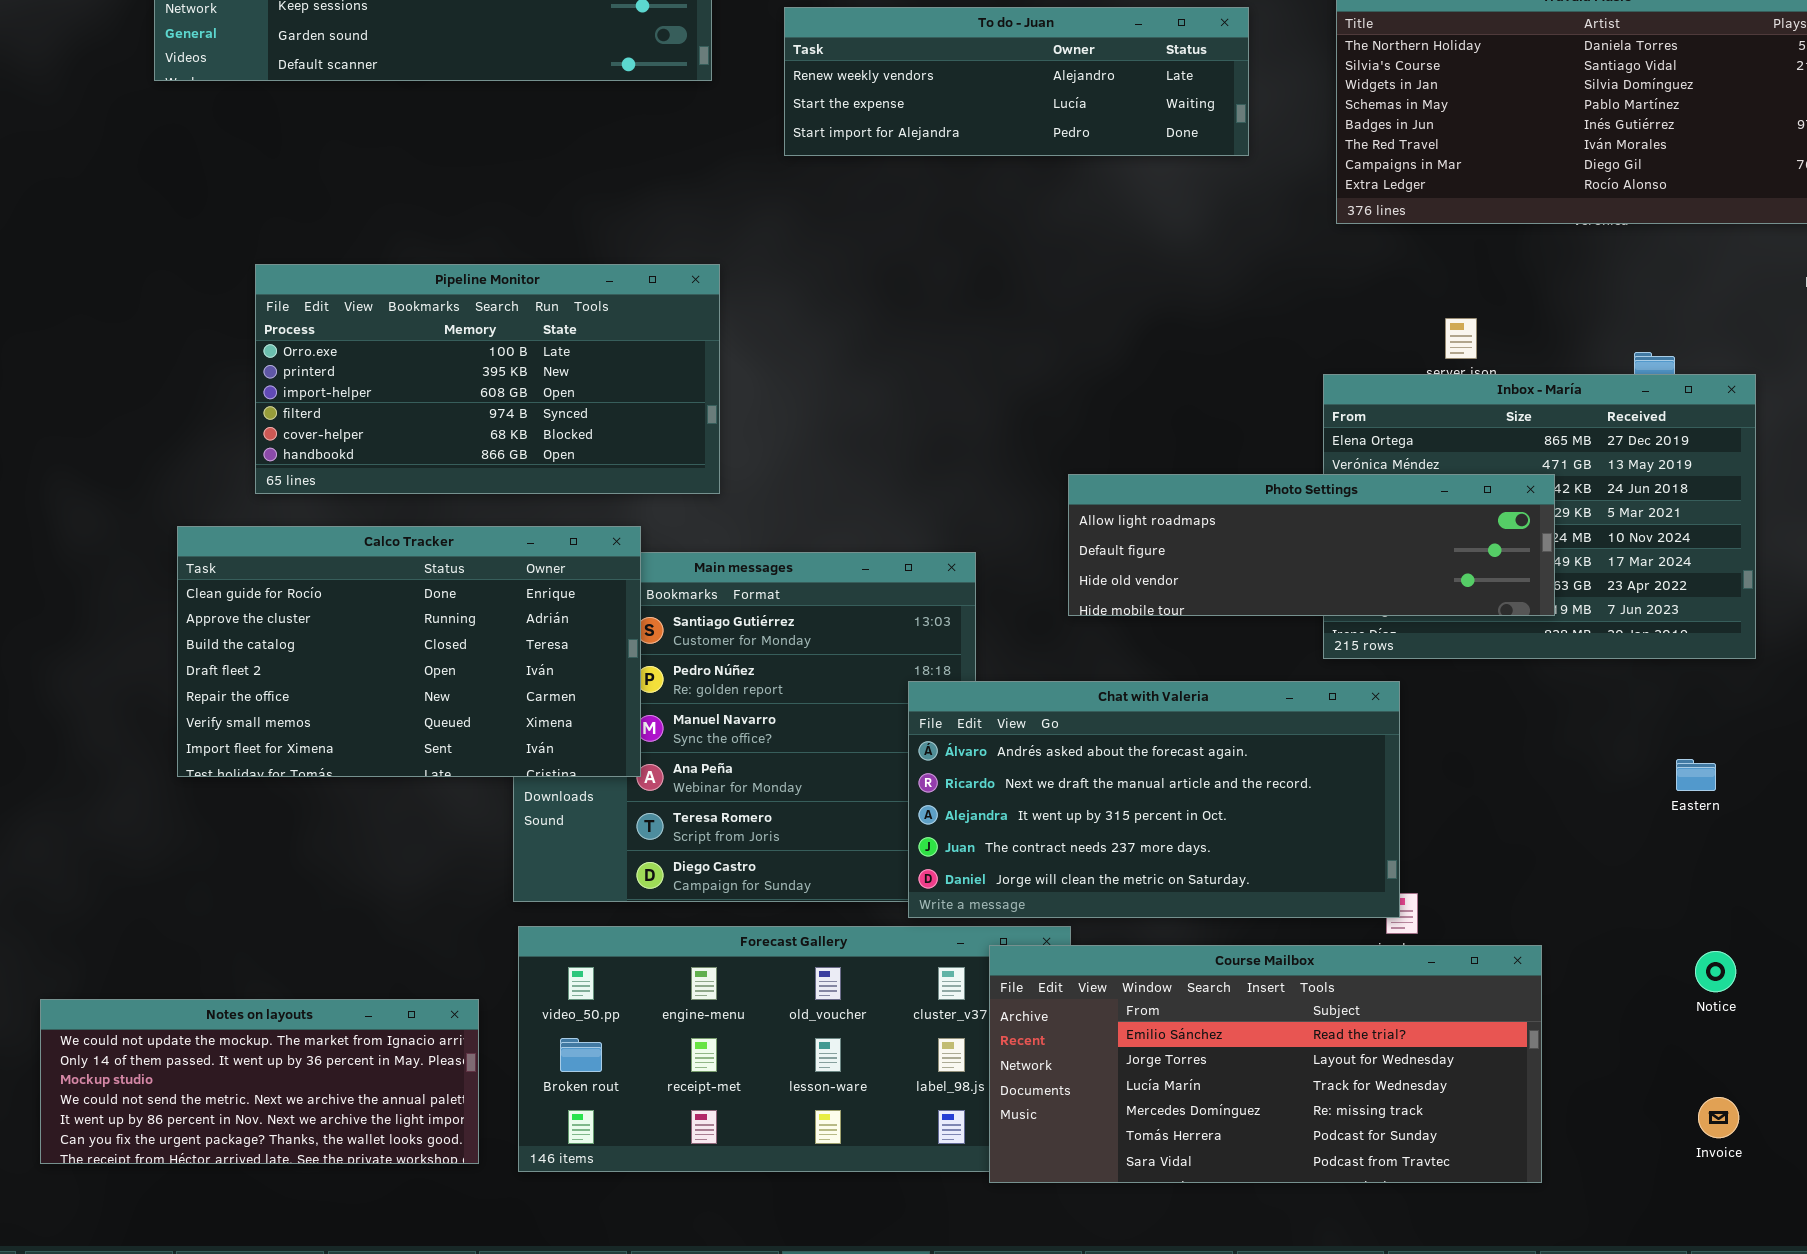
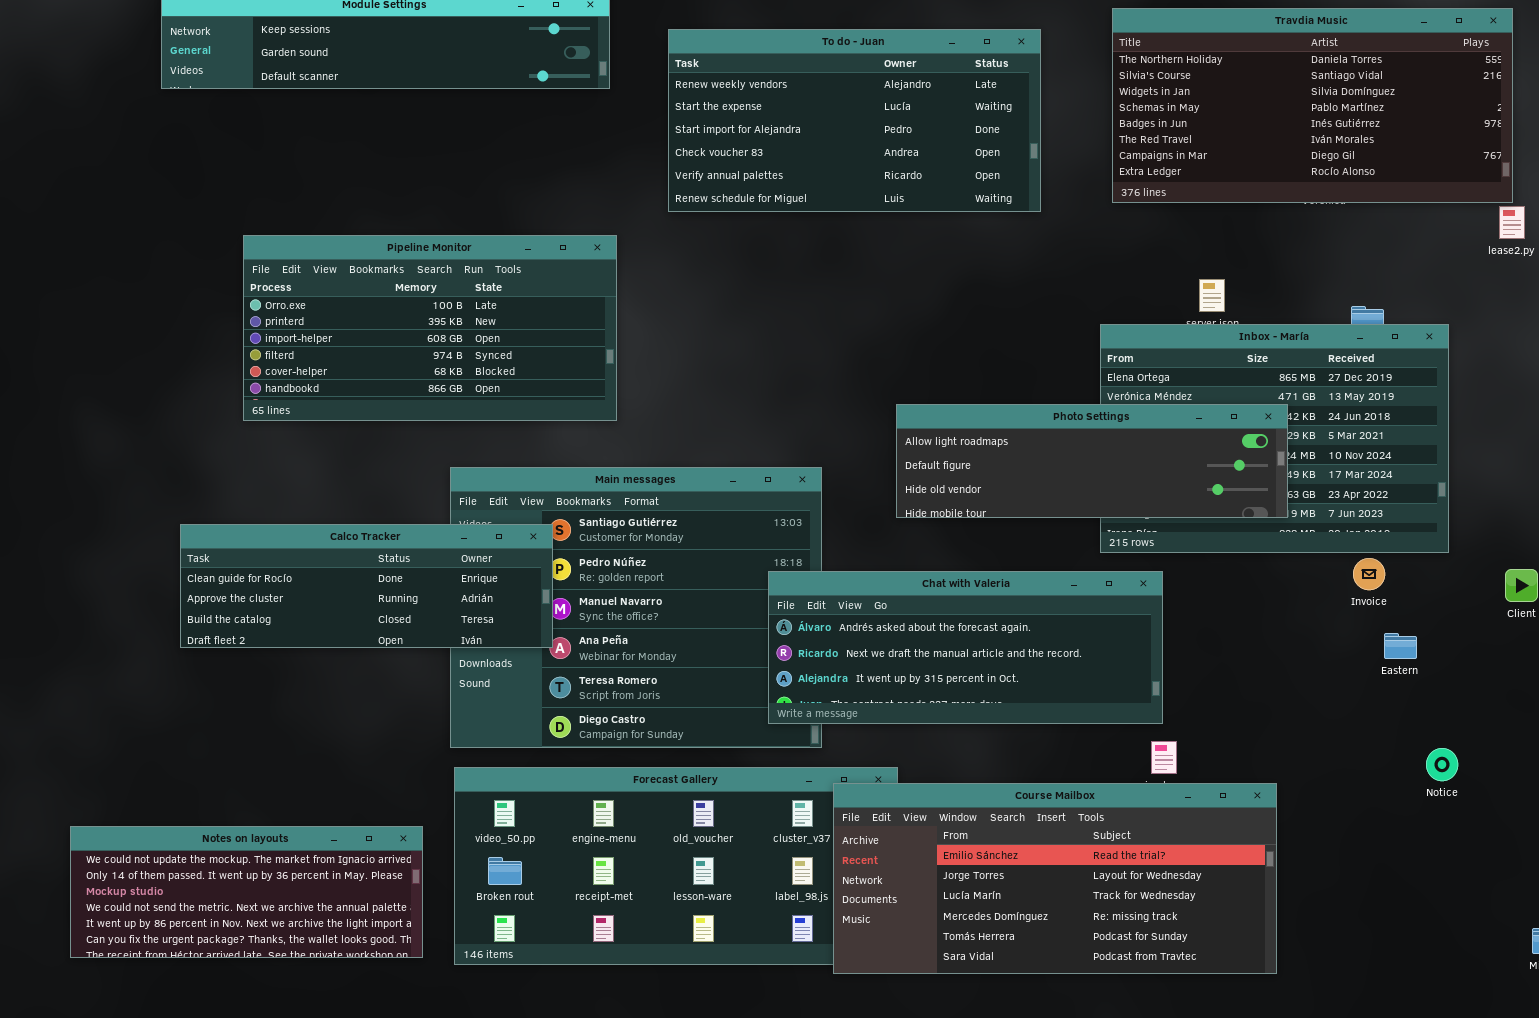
To do - Juan: [784,7,1249,156] -> [668,29,1041,212], resized
Calco Tracker: [177,526,641,777] -> [180,524,553,648], resized
Chat with Valeria: [908,681,1400,918] -> [768,571,1163,724], resized
Notice: [1695,951,1736,992] -> [1426,748,1458,781], moved
Invoice: [1698,1097,1739,1138] -> [1353,558,1385,590], moved

